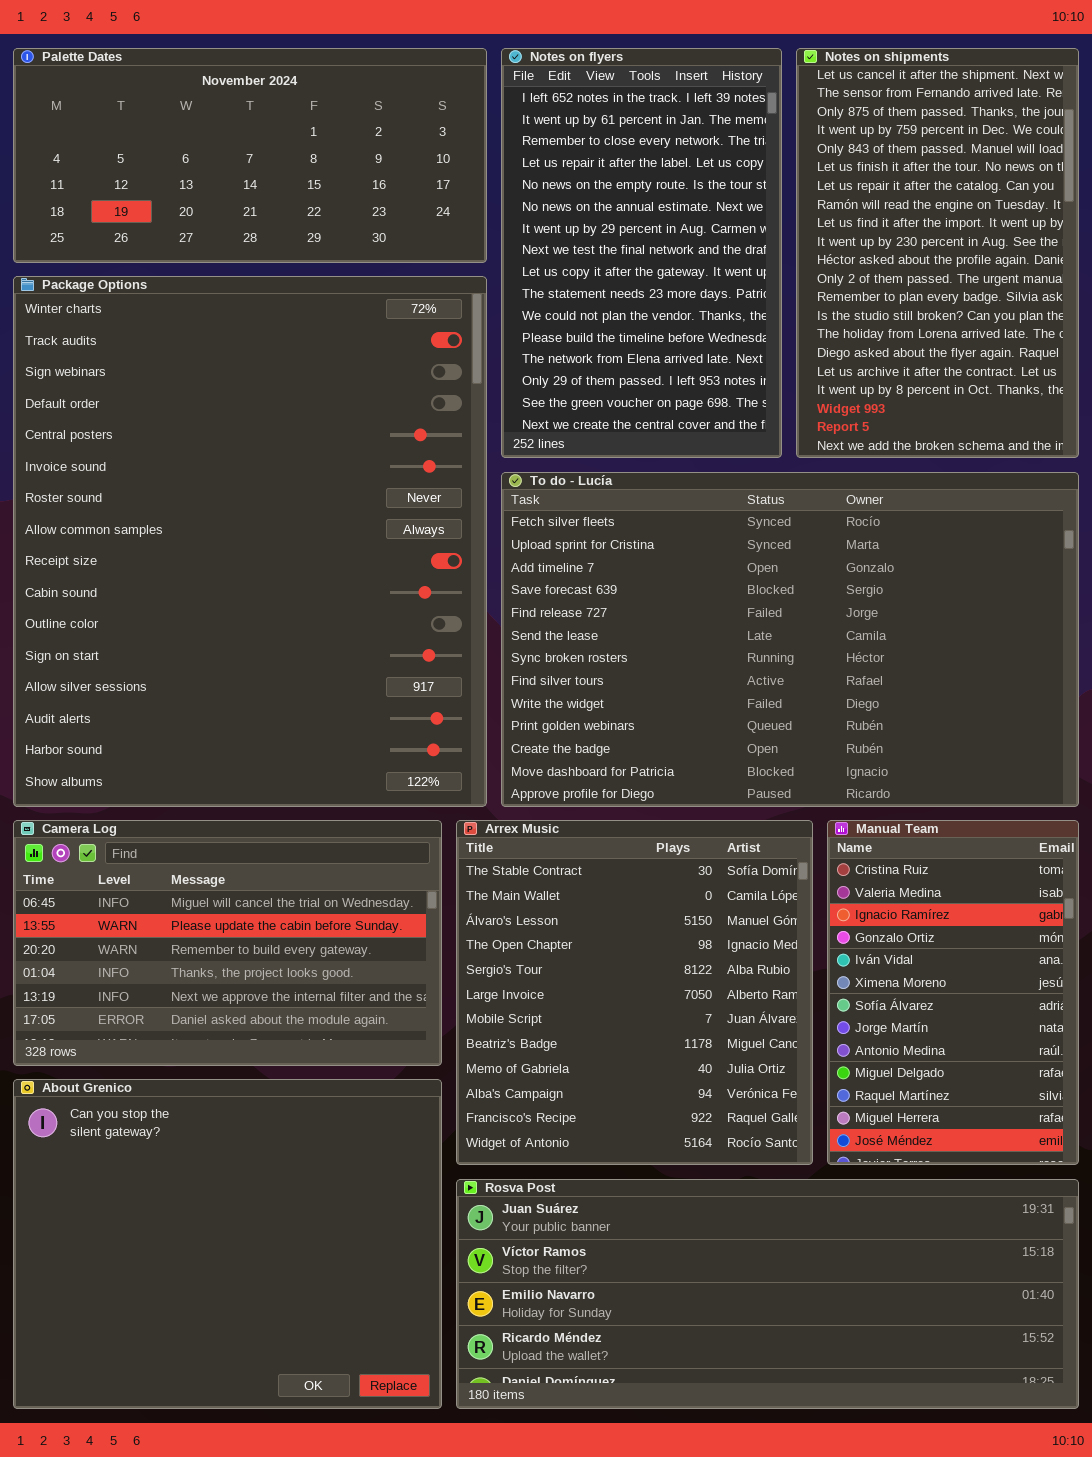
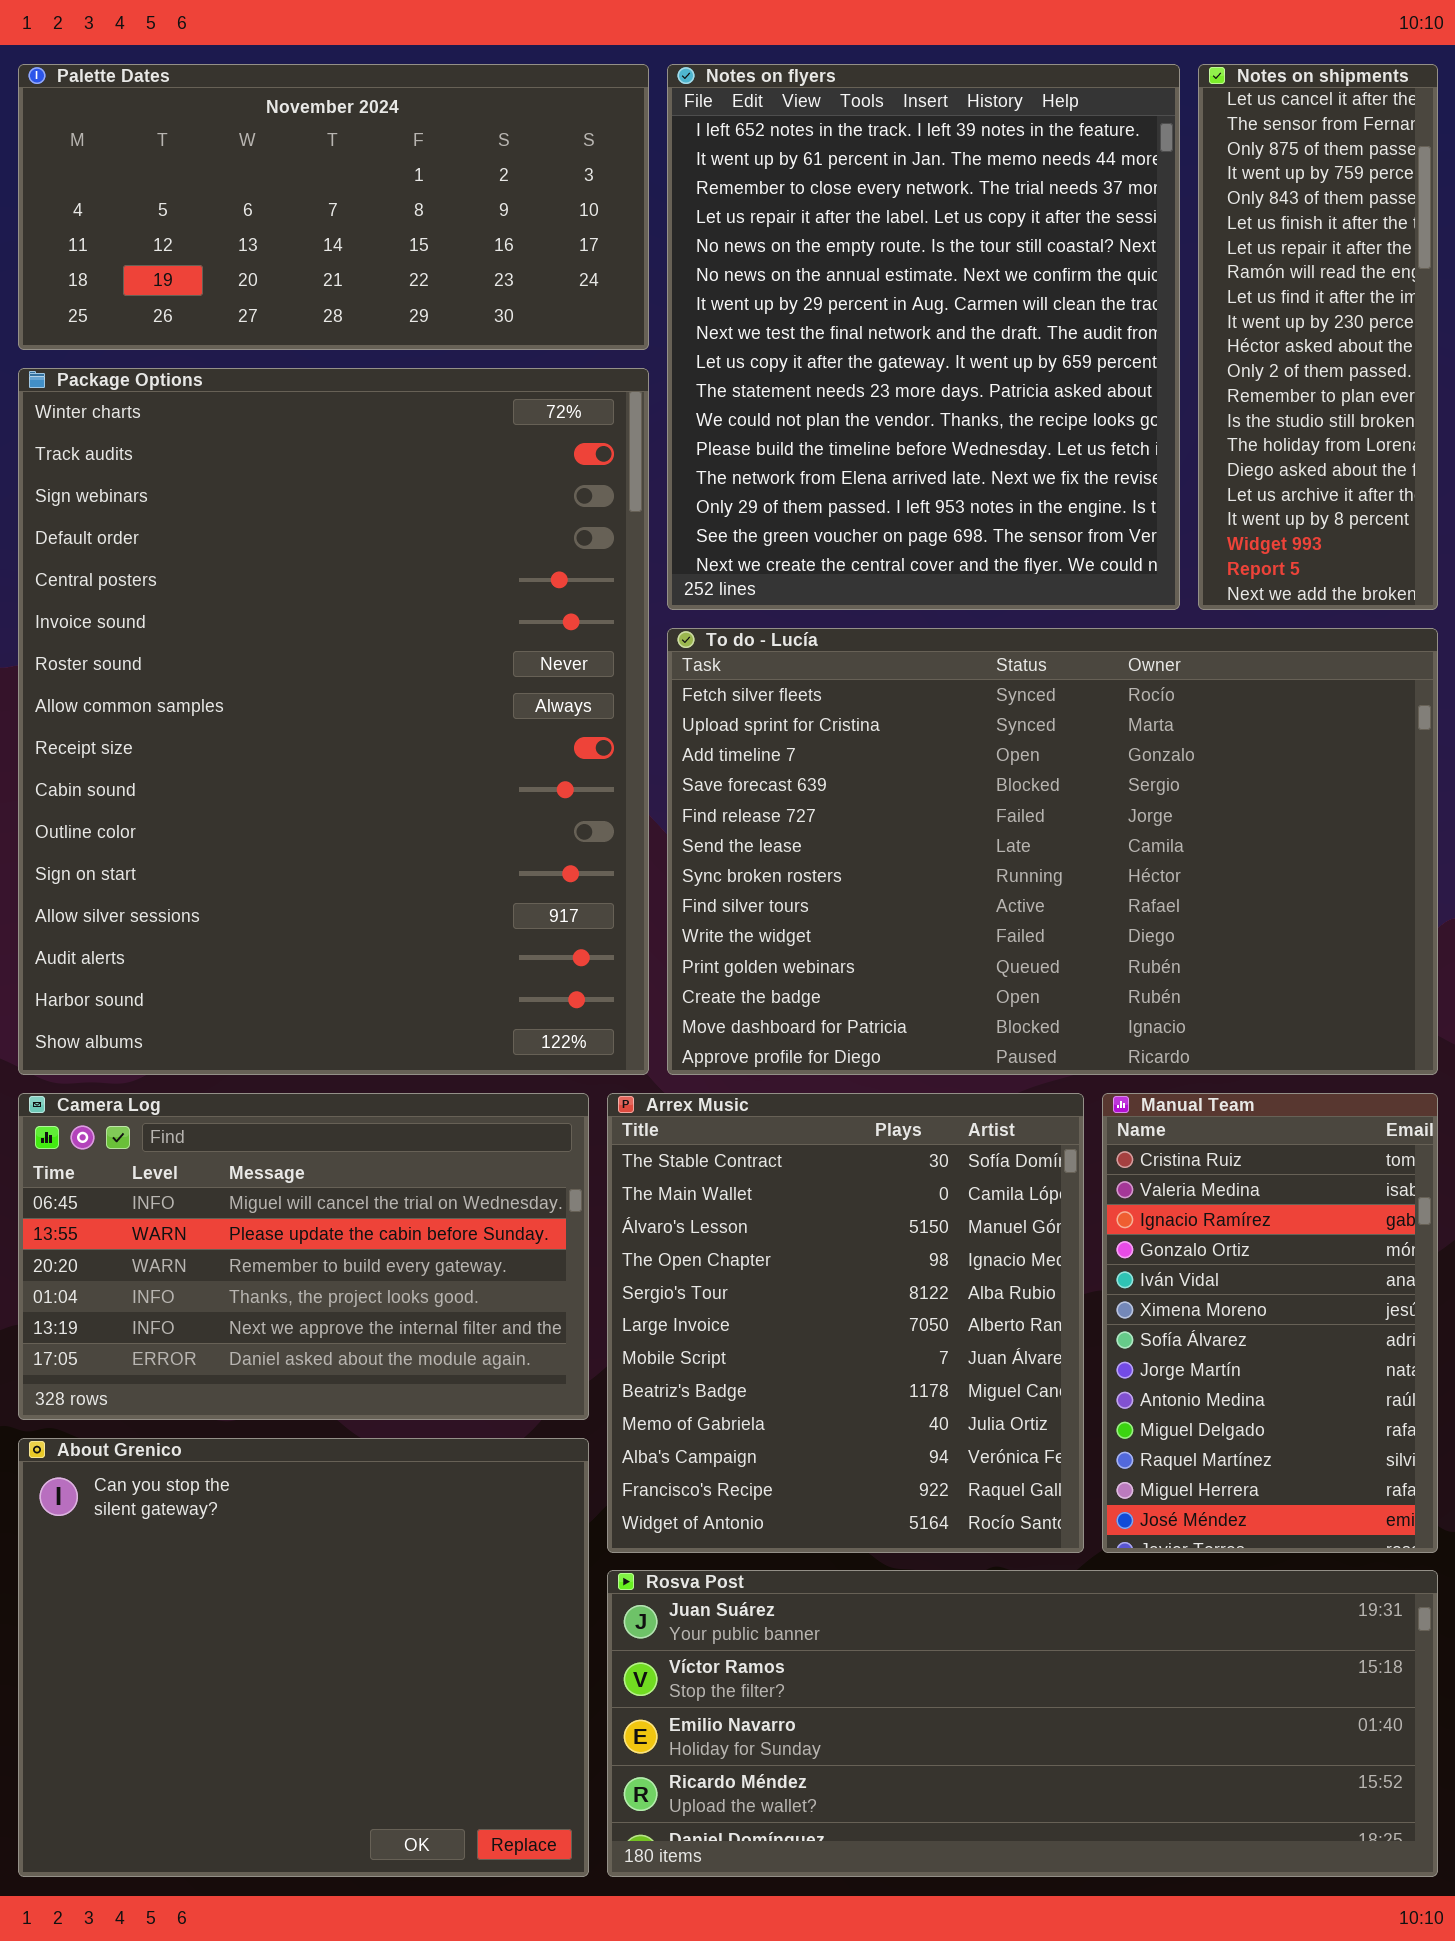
Notes on flyers: [501,48,782,458] -> [667,64,1180,610], resized
Notes on shipments: [796,48,1079,458] -> [1198,64,1438,610], resized

